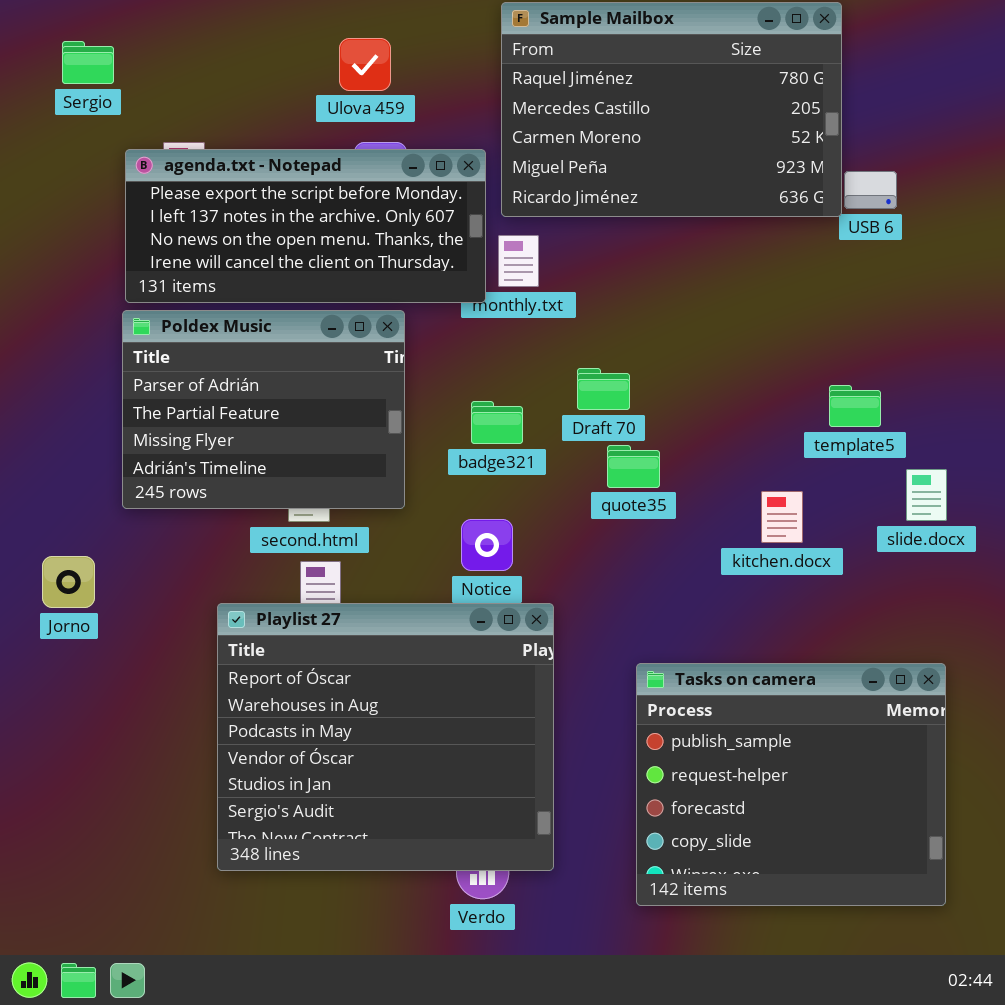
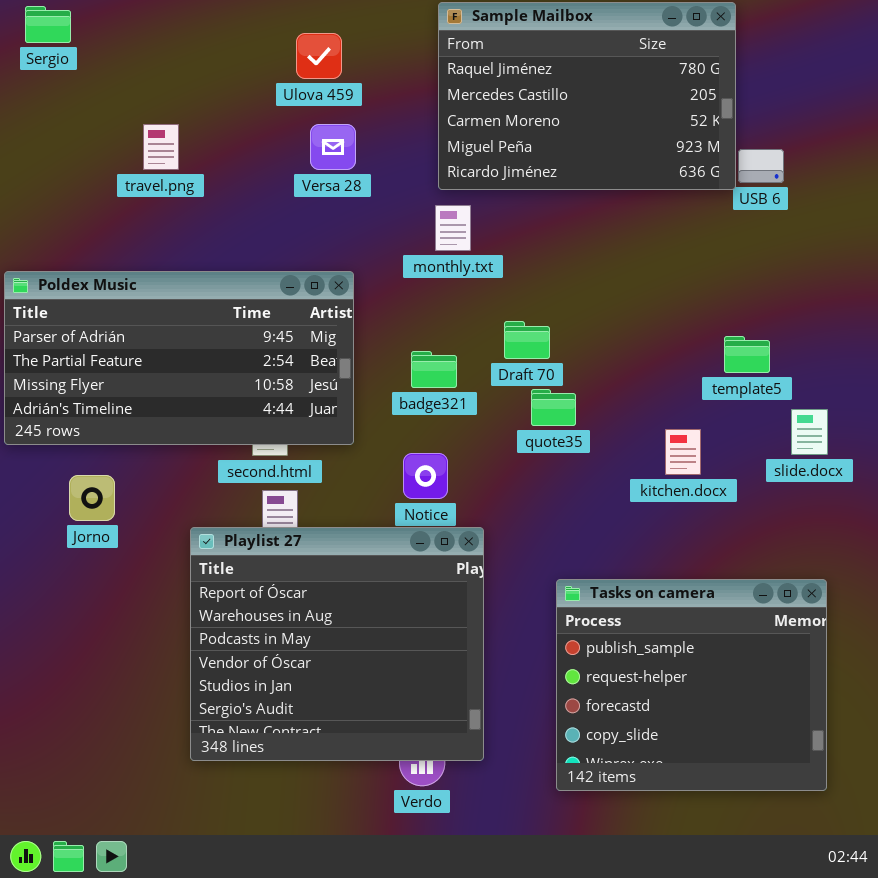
Sergio: [62,41,114,84] -> [25,6,71,43], moved
agenda.txt - Notepad: [125,149,486,303] -> none, closed
Poldex Music: [122,310,405,509] -> [4,271,354,445], resized
Jorno: [42,556,95,608] -> [69,475,115,521], moved

